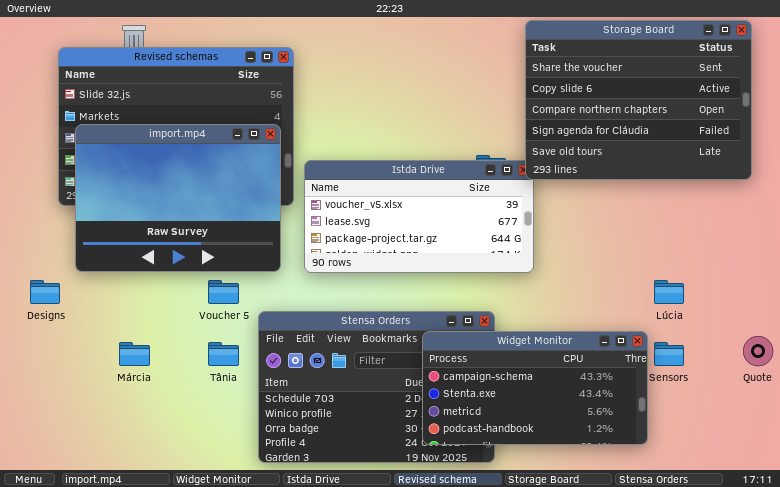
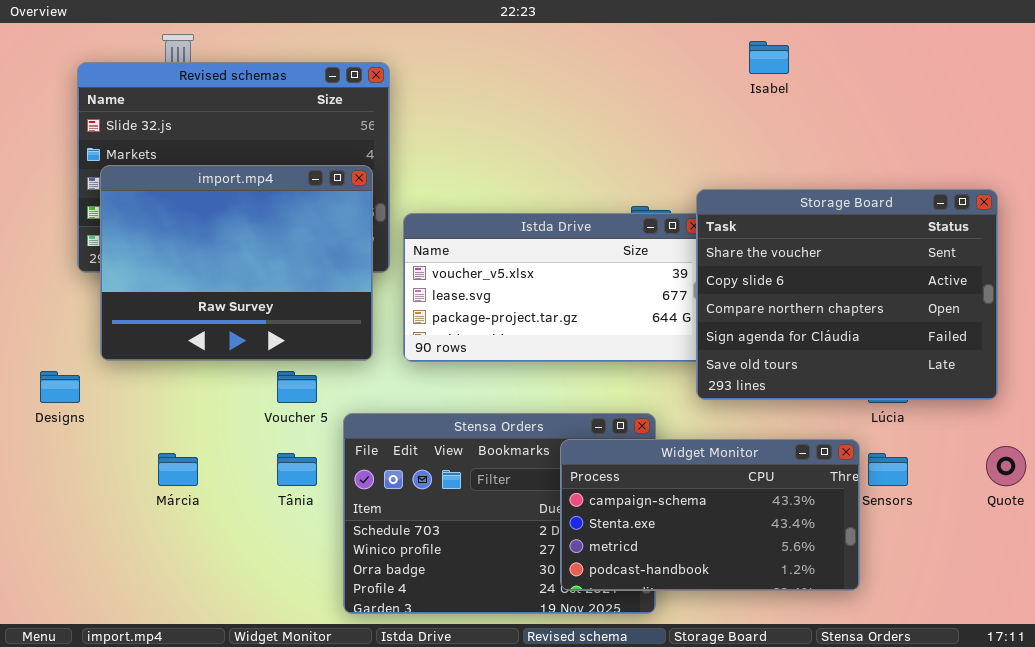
Storage Board: [525,20,752,180] -> [696,189,998,400], moved

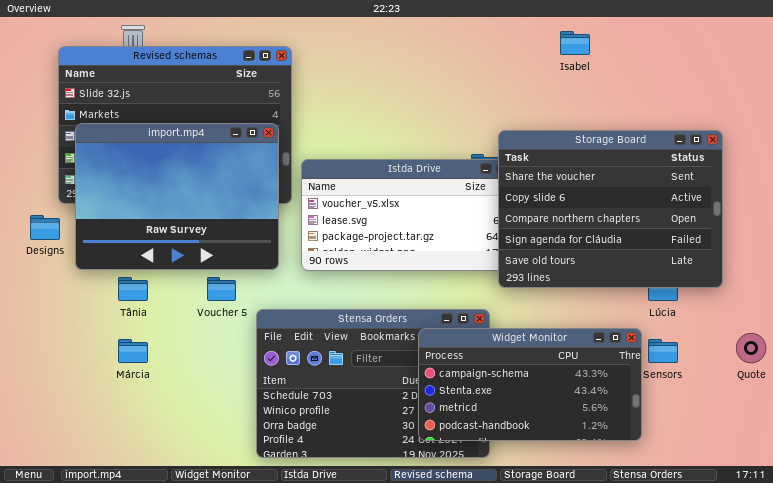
Storage Board: [696,189,998,400] -> [498,130,723,288], moved
Designs: [40,371,80,403] -> [30,215,60,240], moved
Tânia: [277,453,317,486] -> [118,277,148,301], moved

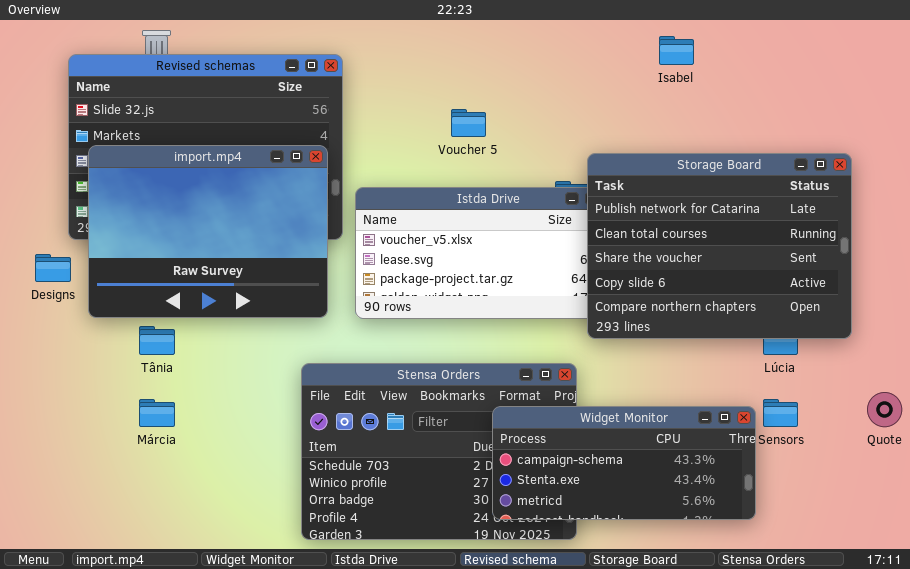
Storage Board: [498,130,723,288] -> [587,153,852,339], scrolled up 2 rows
Voucher 5: [207,277,236,301] -> [451,109,486,137], moved
Widget Monitor: [418,328,642,441] -> [492,406,756,520], resized

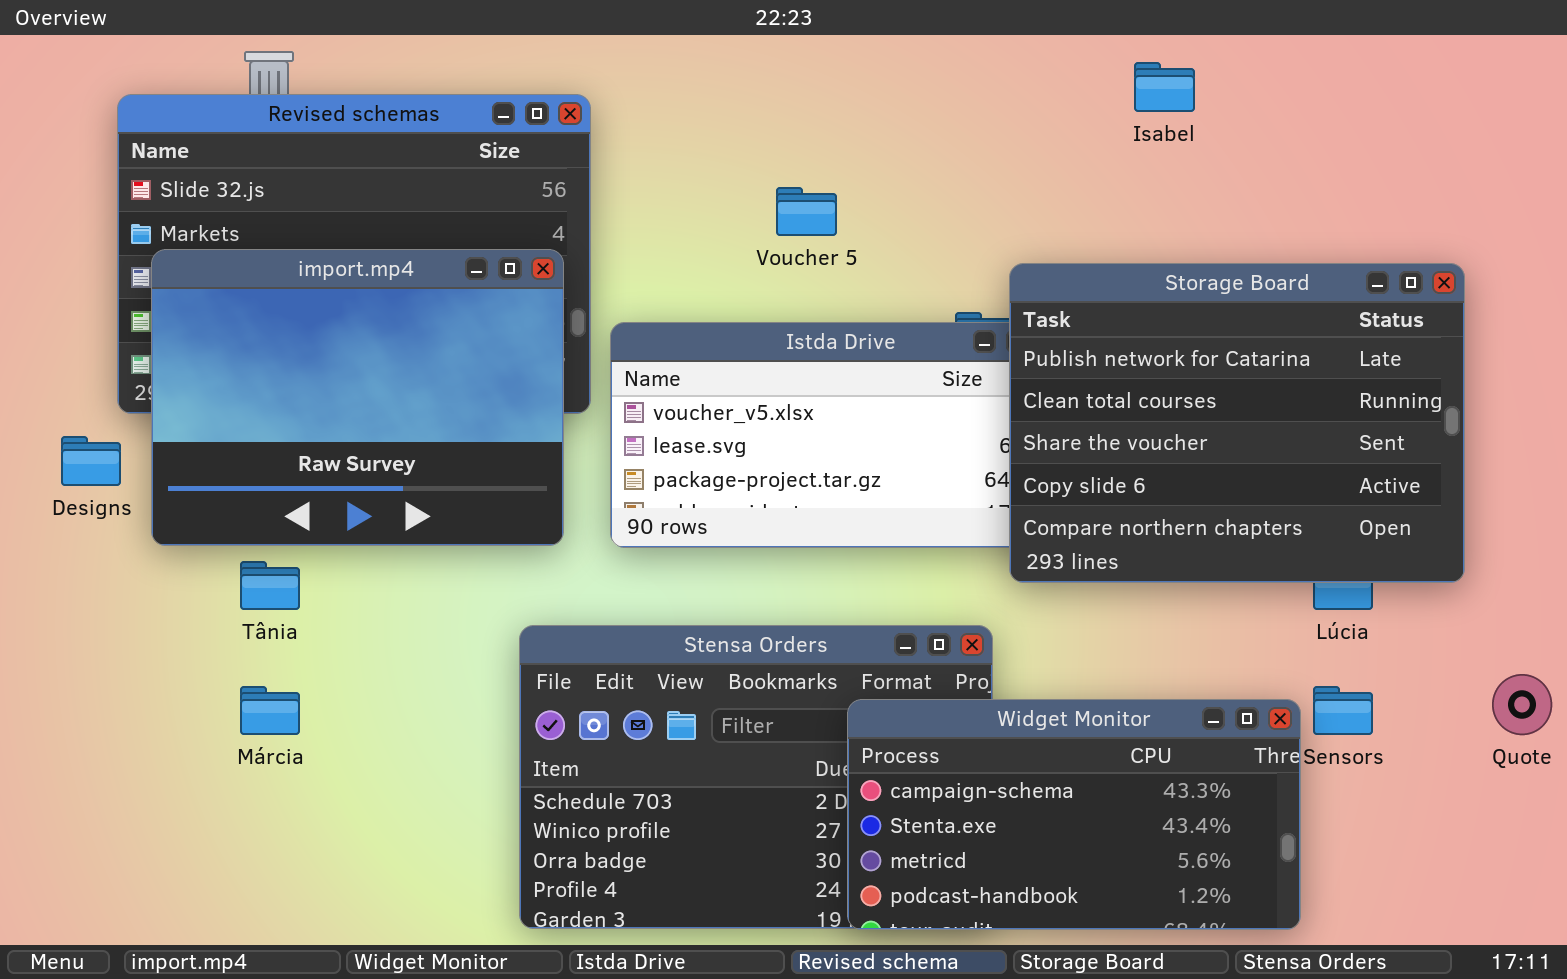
Widget Monitor: [492,406,756,520] -> [847,699,1301,930], resized

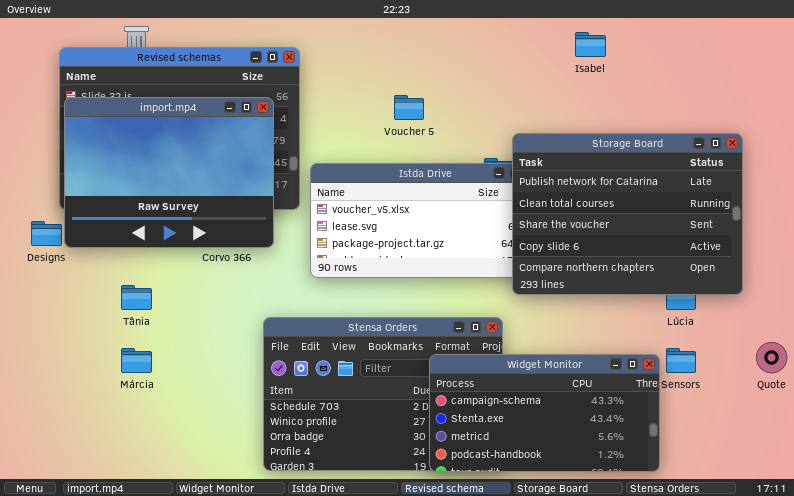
import.mp4: [151,249,564,546] -> [64,97,274,248], moved

